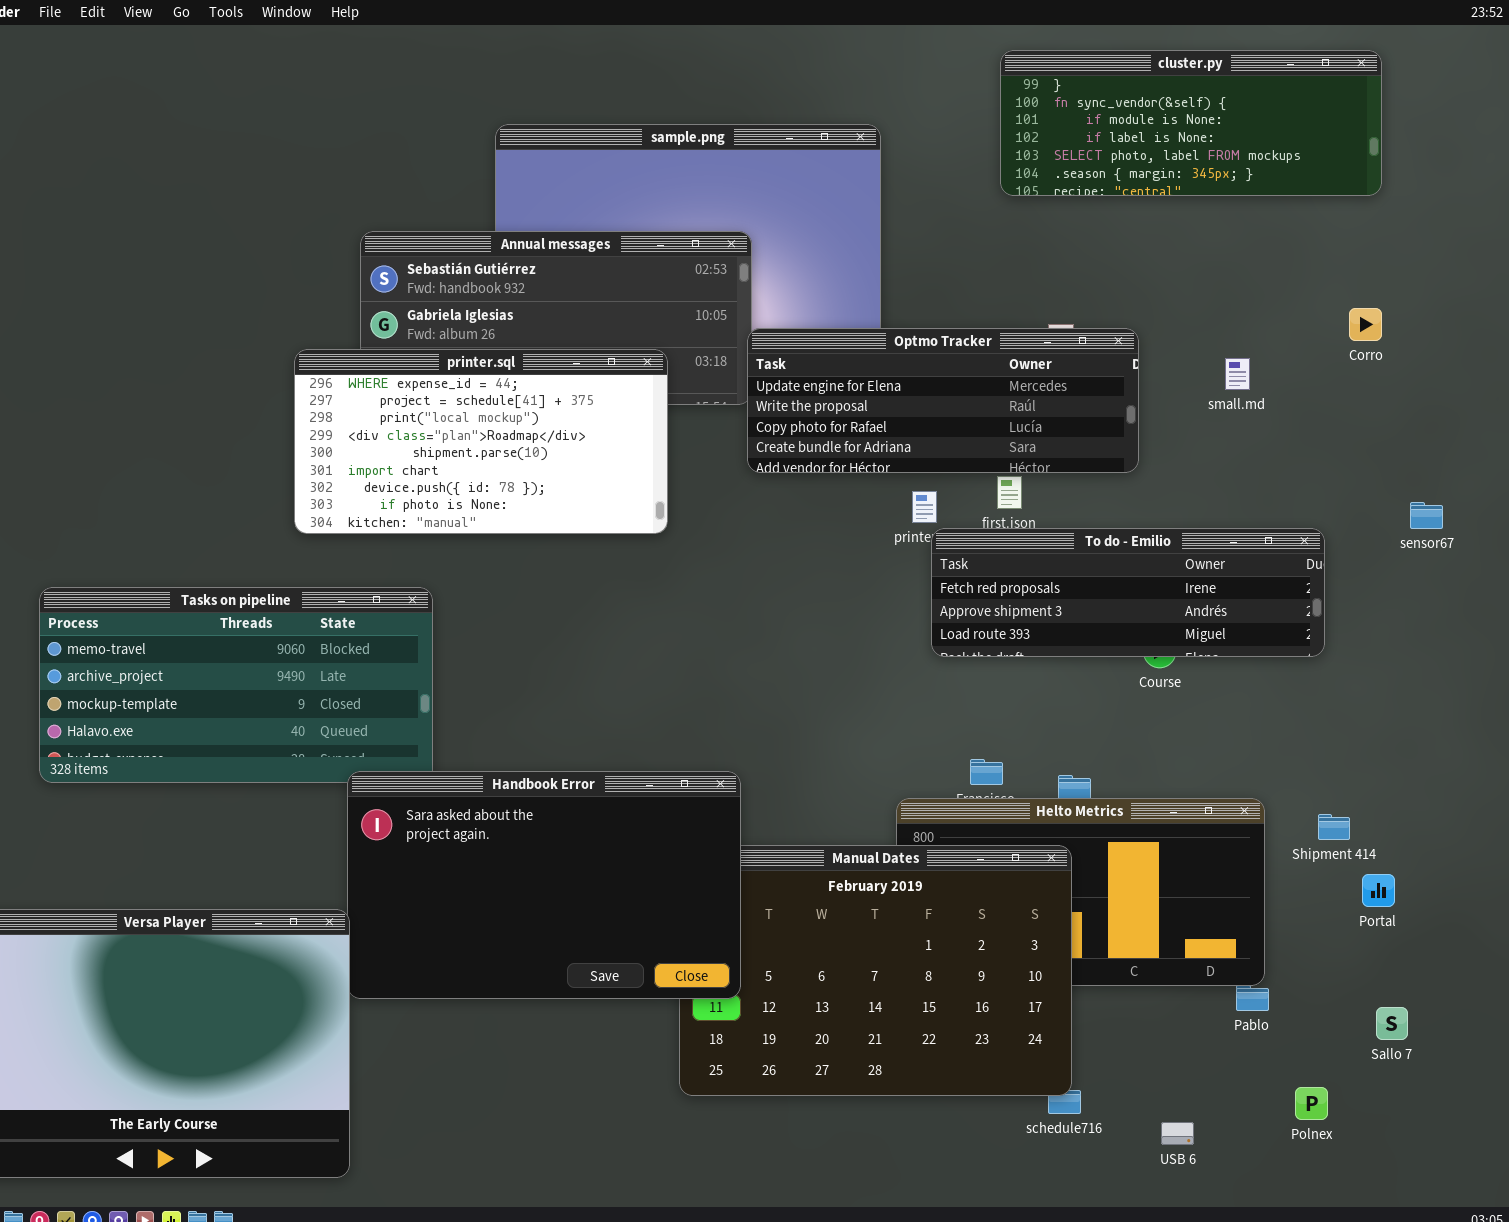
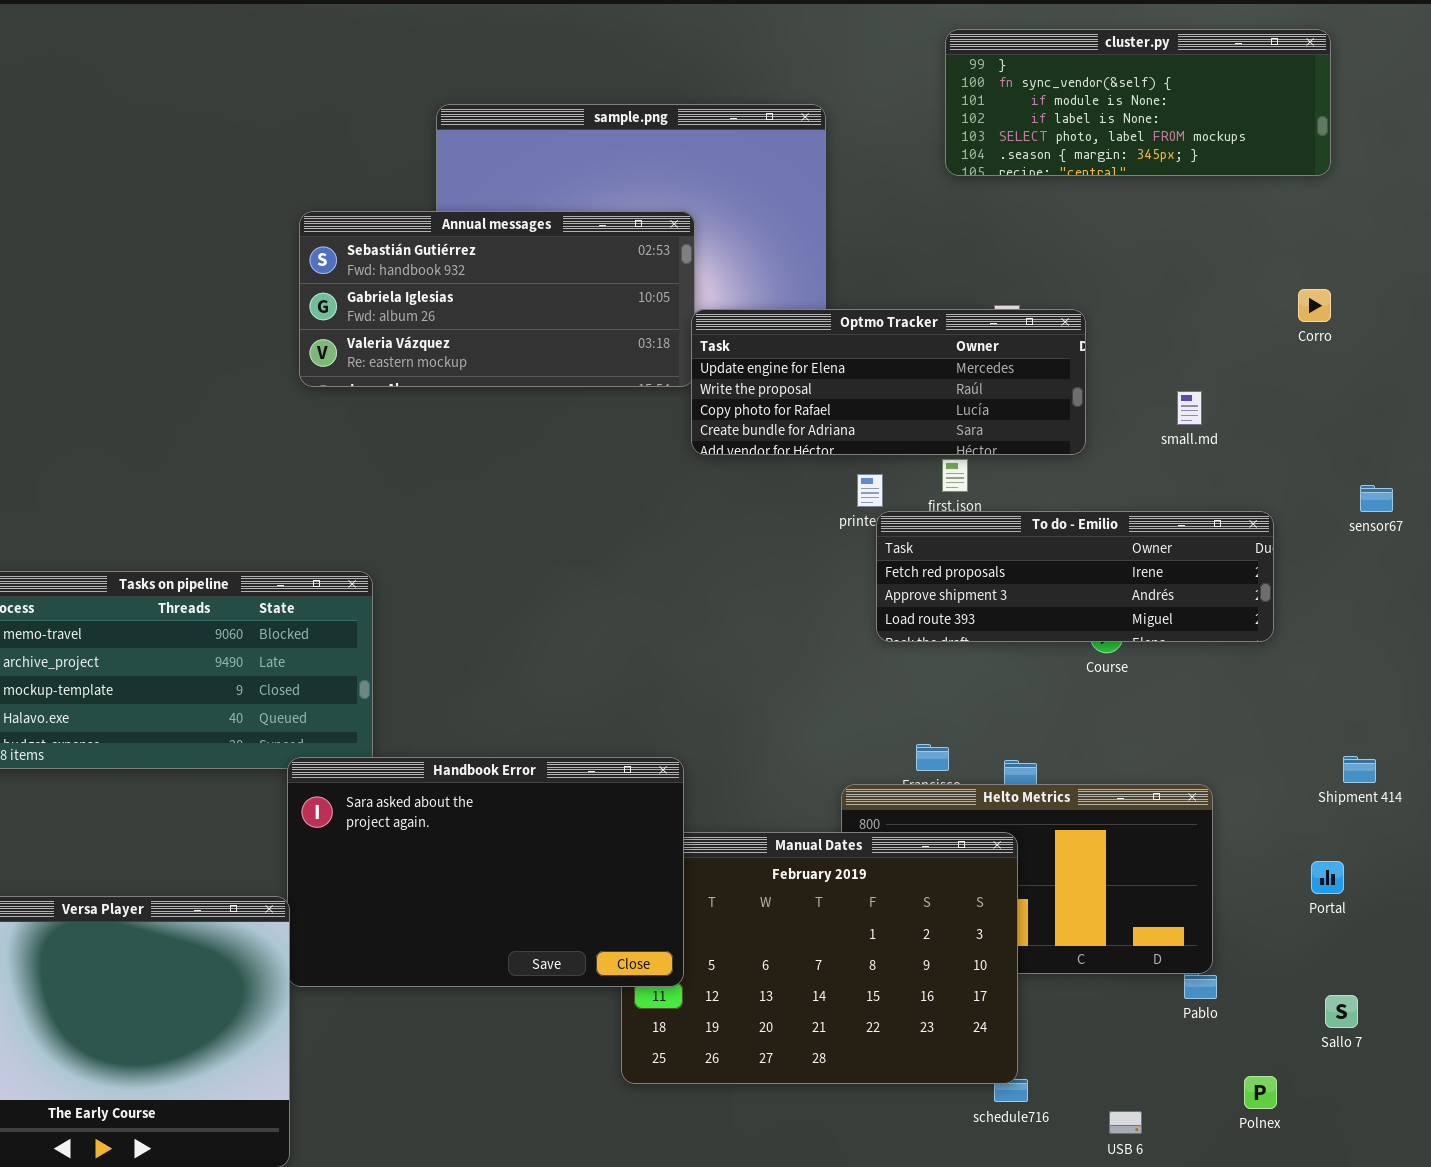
printer.sql: [294,349,668,534] -> none, closed
small.md: [1225,358,1250,390] -> [1177,391,1202,425], moved
Shipment 414: [1318,814,1350,840] -> [1343,756,1376,783], moved

